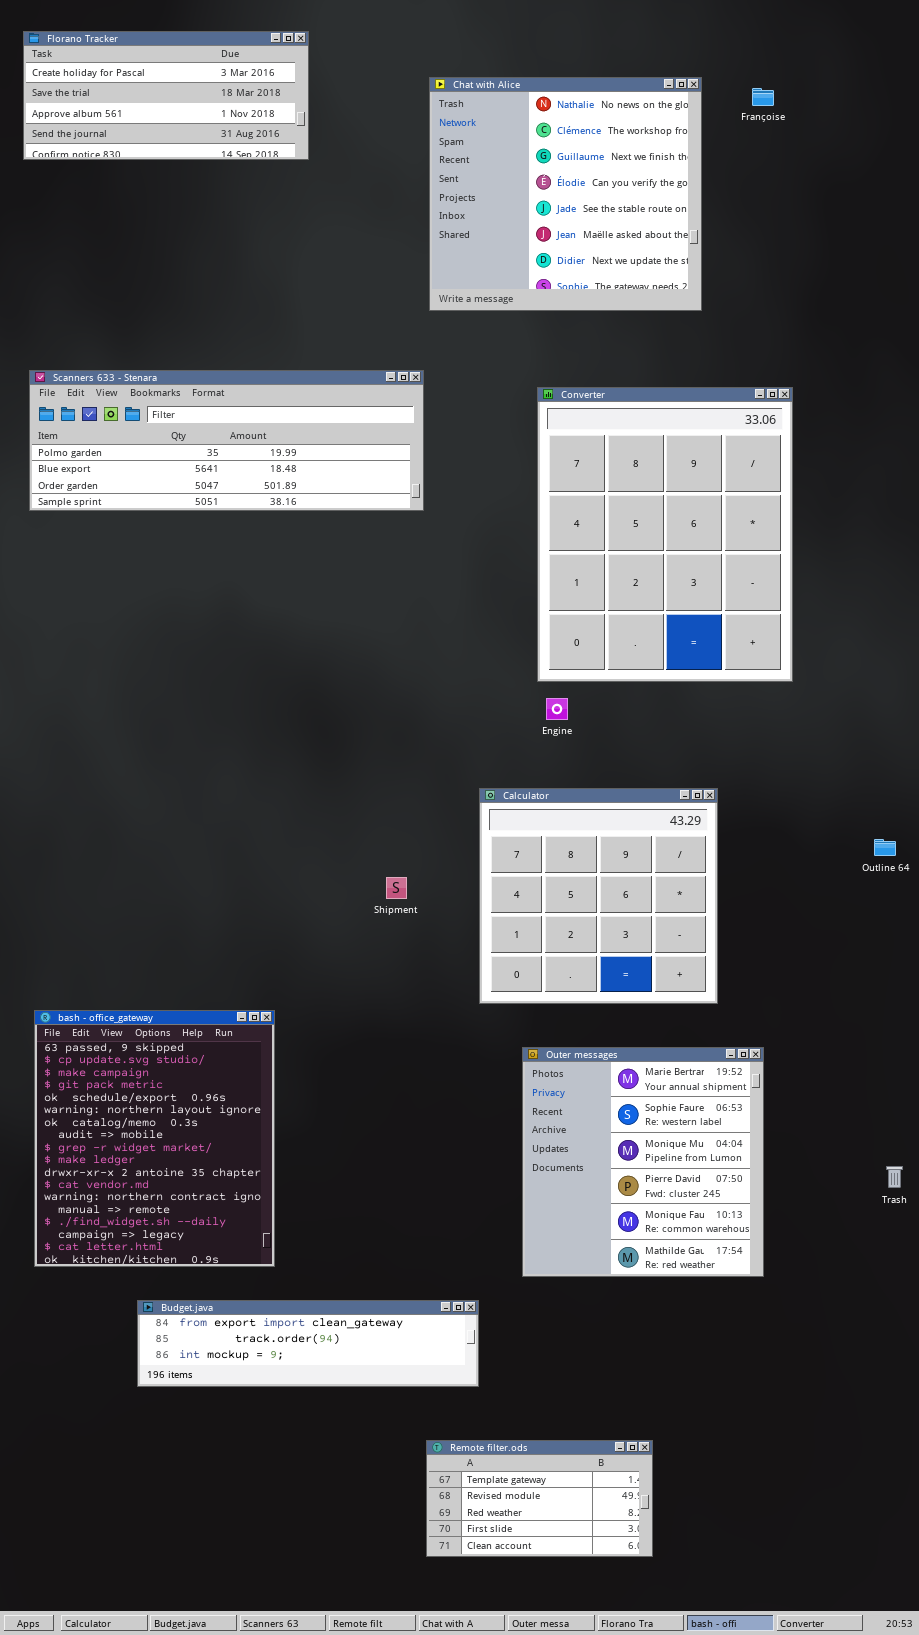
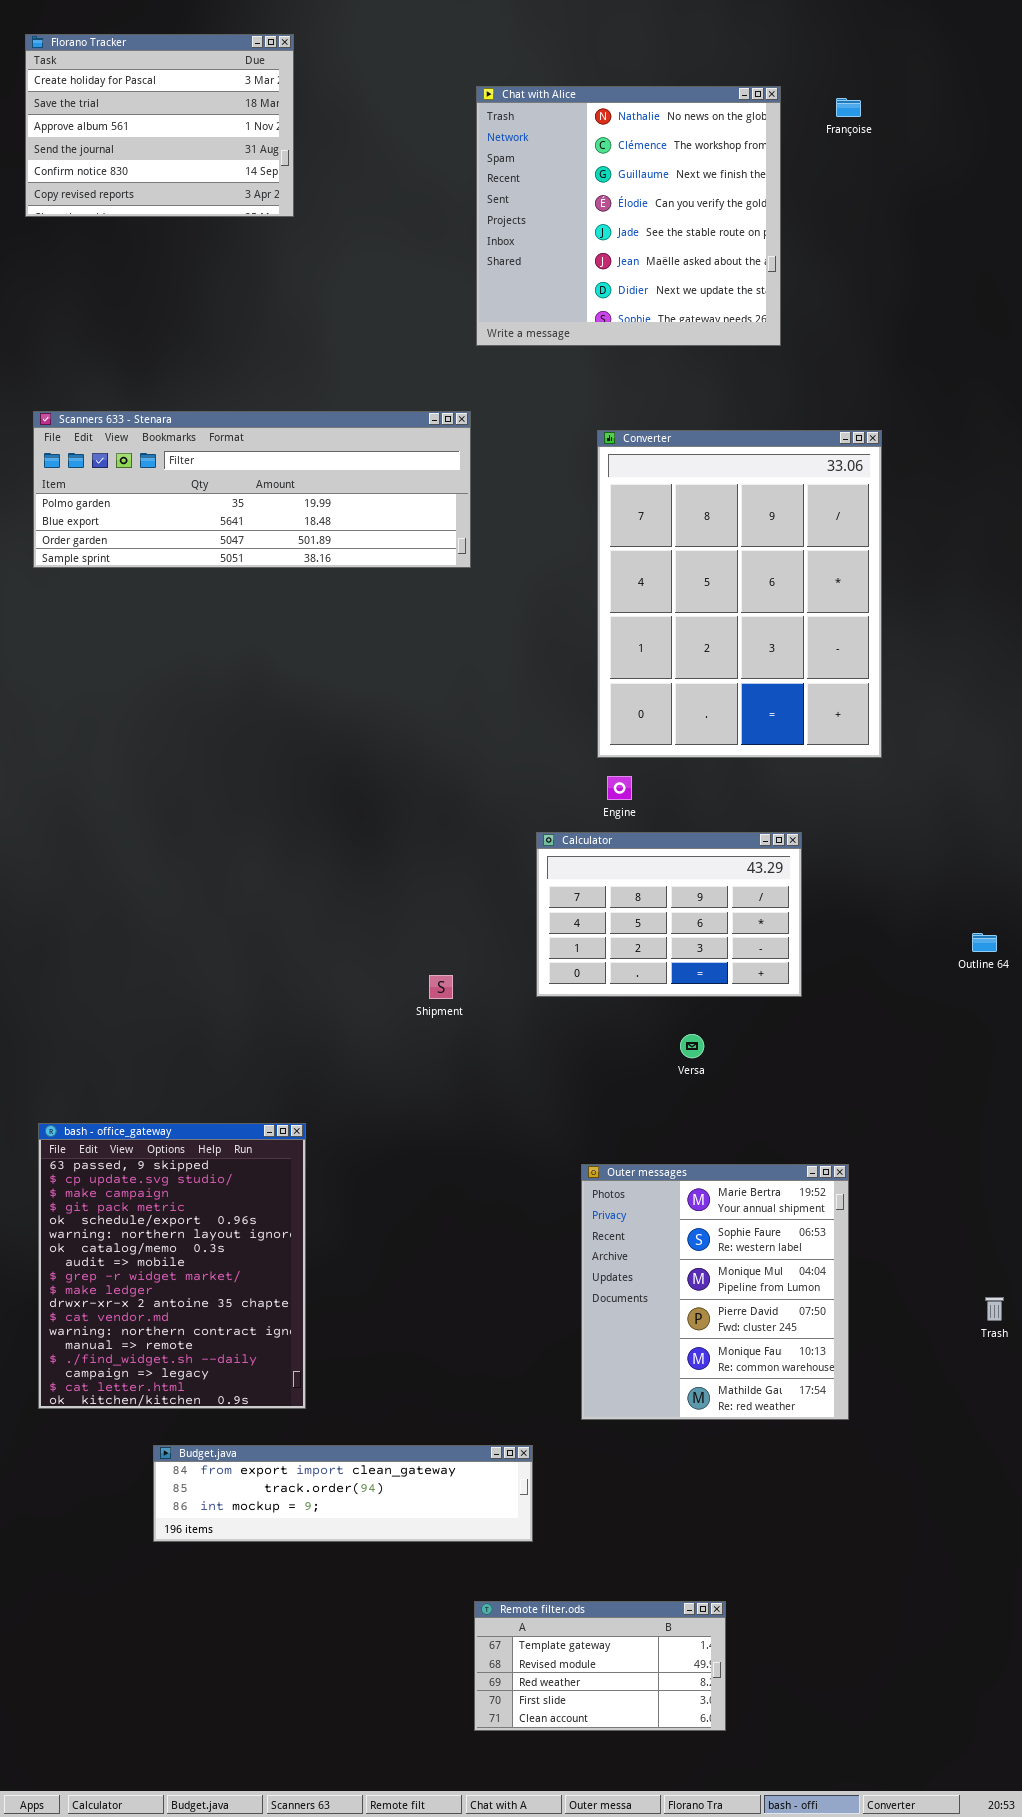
Florano Tracker: [23,31,309,160] -> [25,34,294,217], resized
Calculator: [479,788,718,1004] -> [536,832,802,997], moved, resized

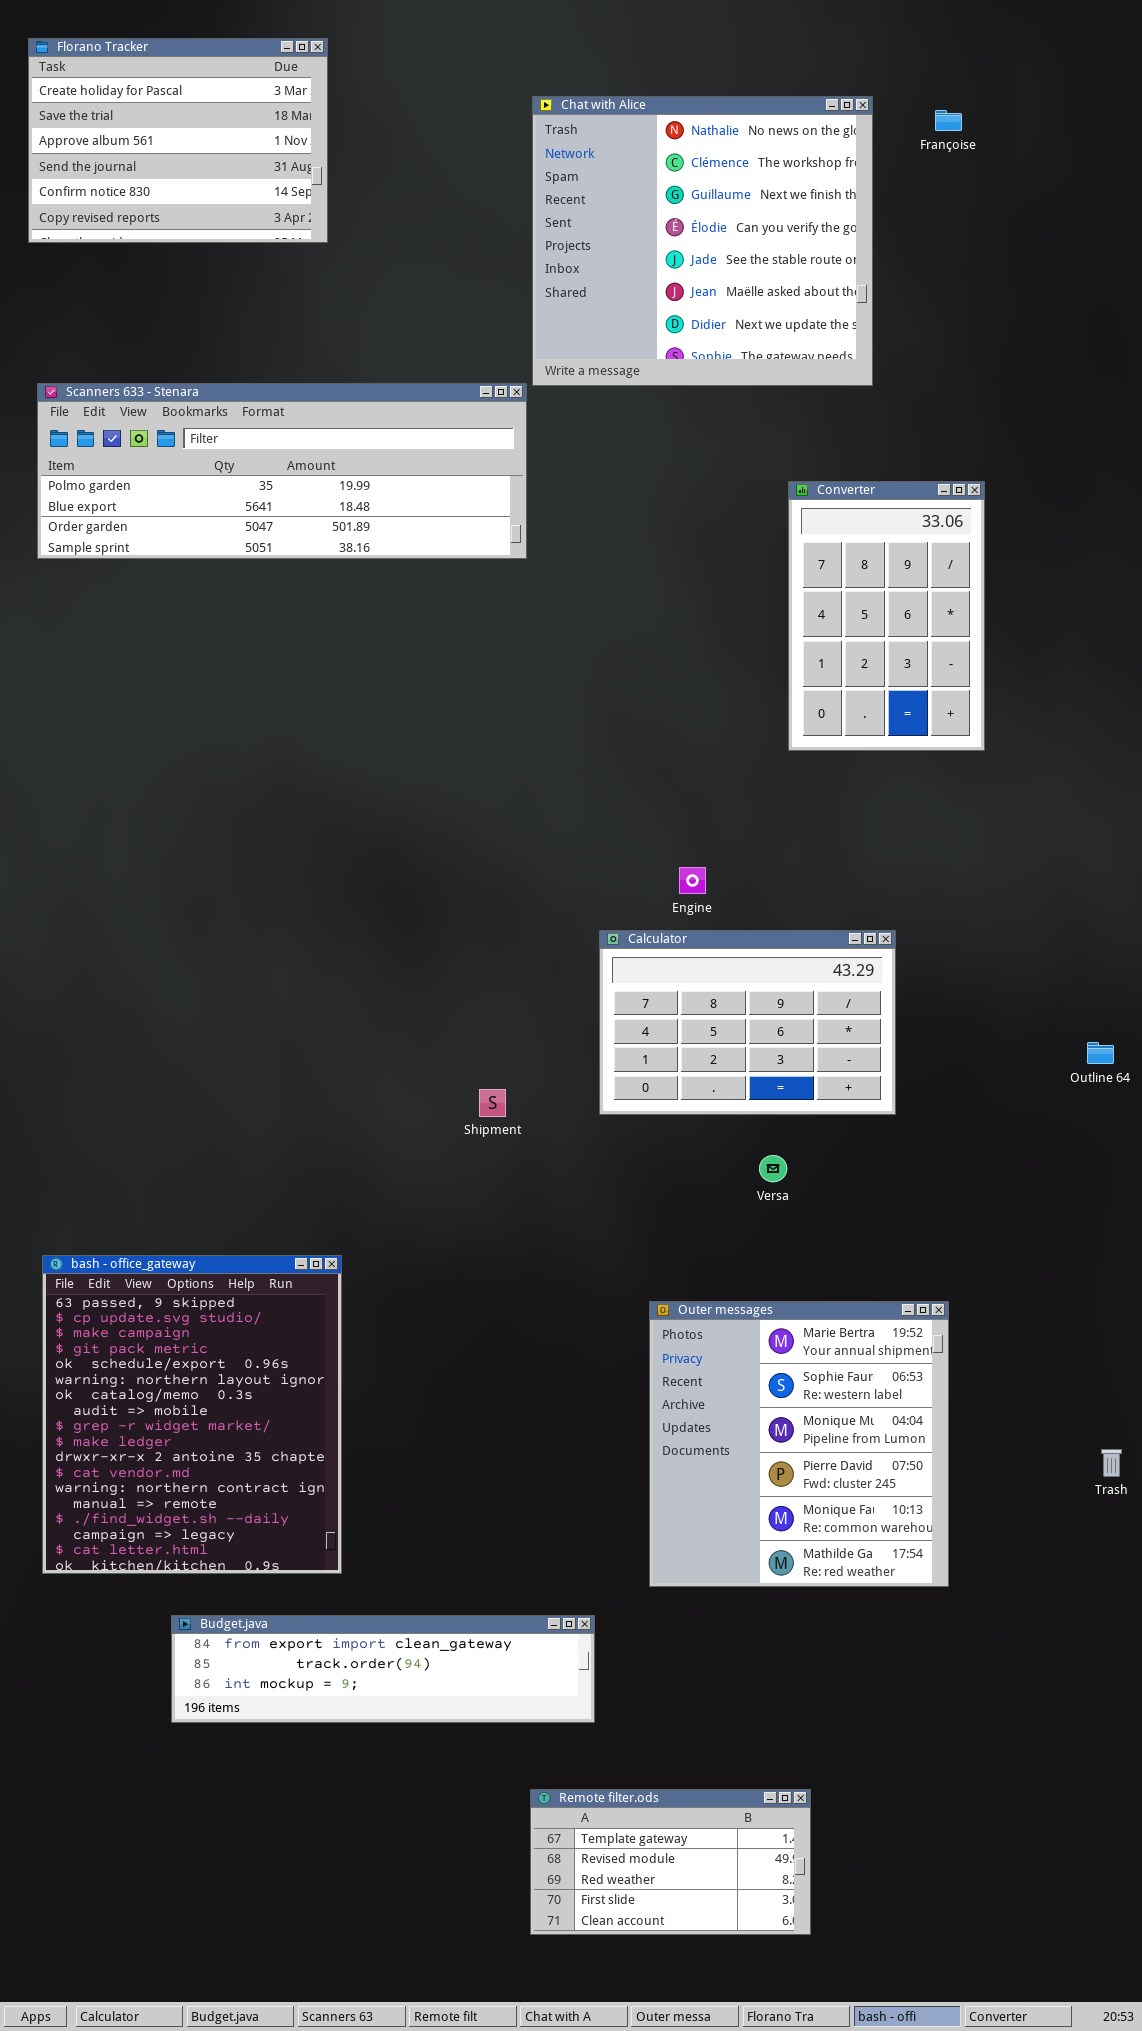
Scanners 633 - Stenara: [33,411,471,568] -> [37,383,527,559], moved
Converter: [597,430,882,758] -> [788,481,985,751], resized

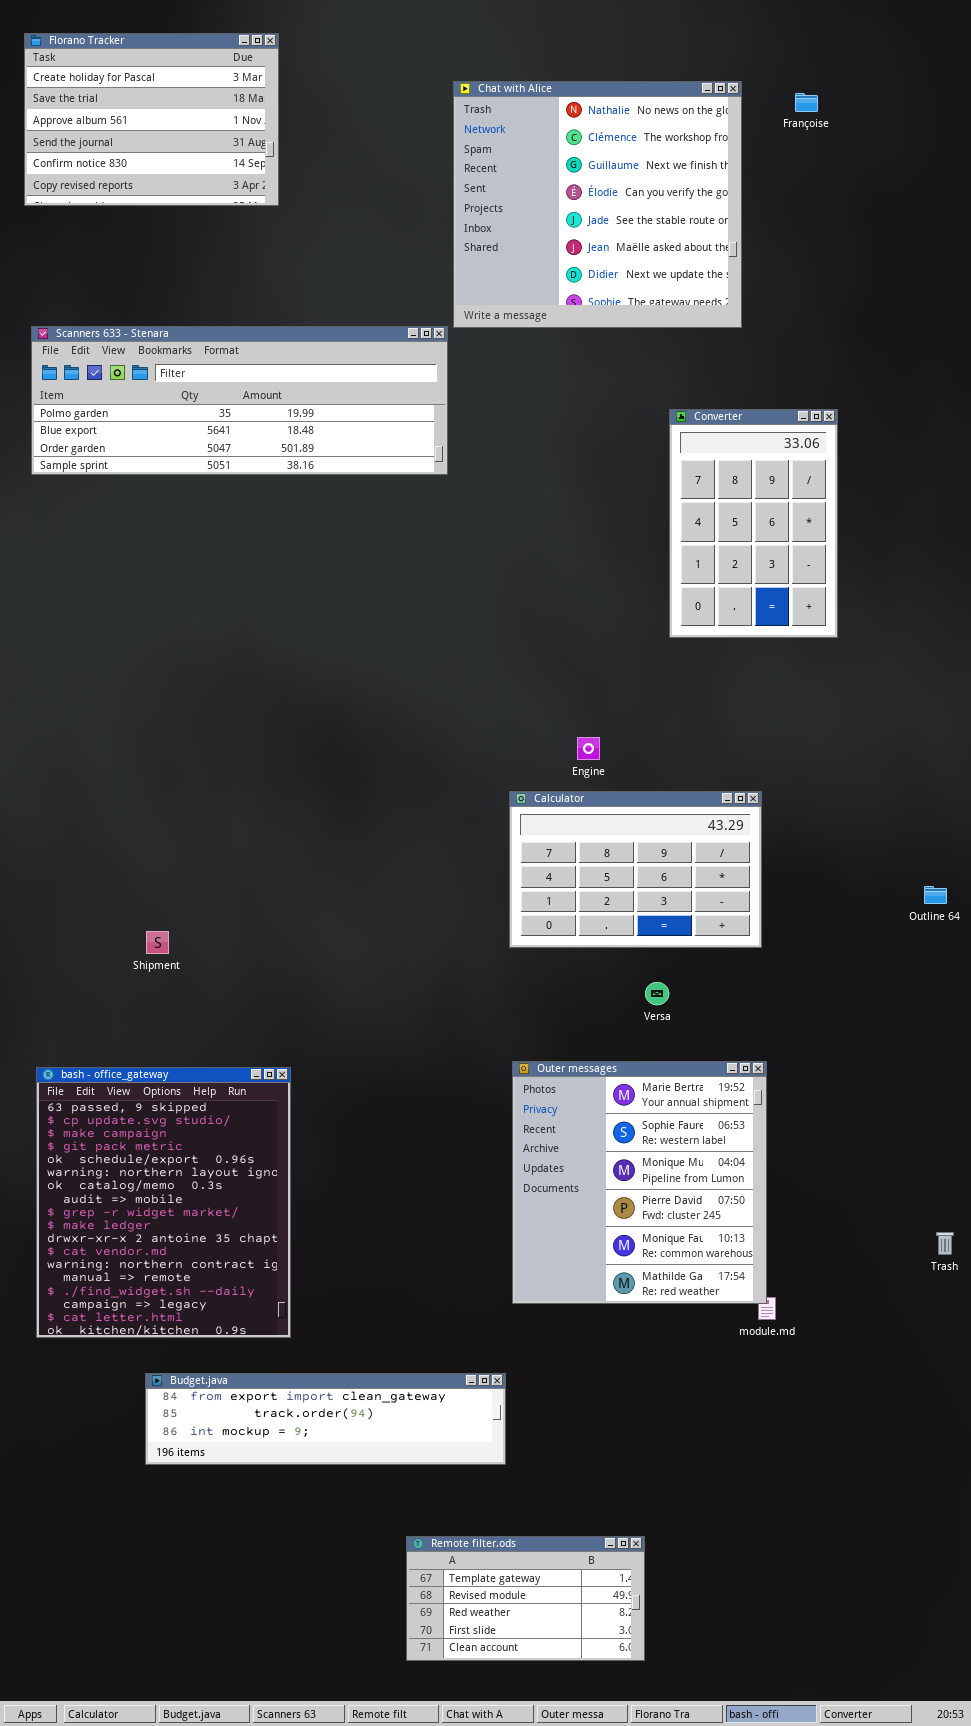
Shipment: [479,1089,506,1117] -> [146,931,169,954], moved
Outer messages: [649,1301,949,1587] -> [512,1061,767,1304], moved
Remote filter.ods: [530,1789,811,1935] -> [406,1536,645,1661], moved

